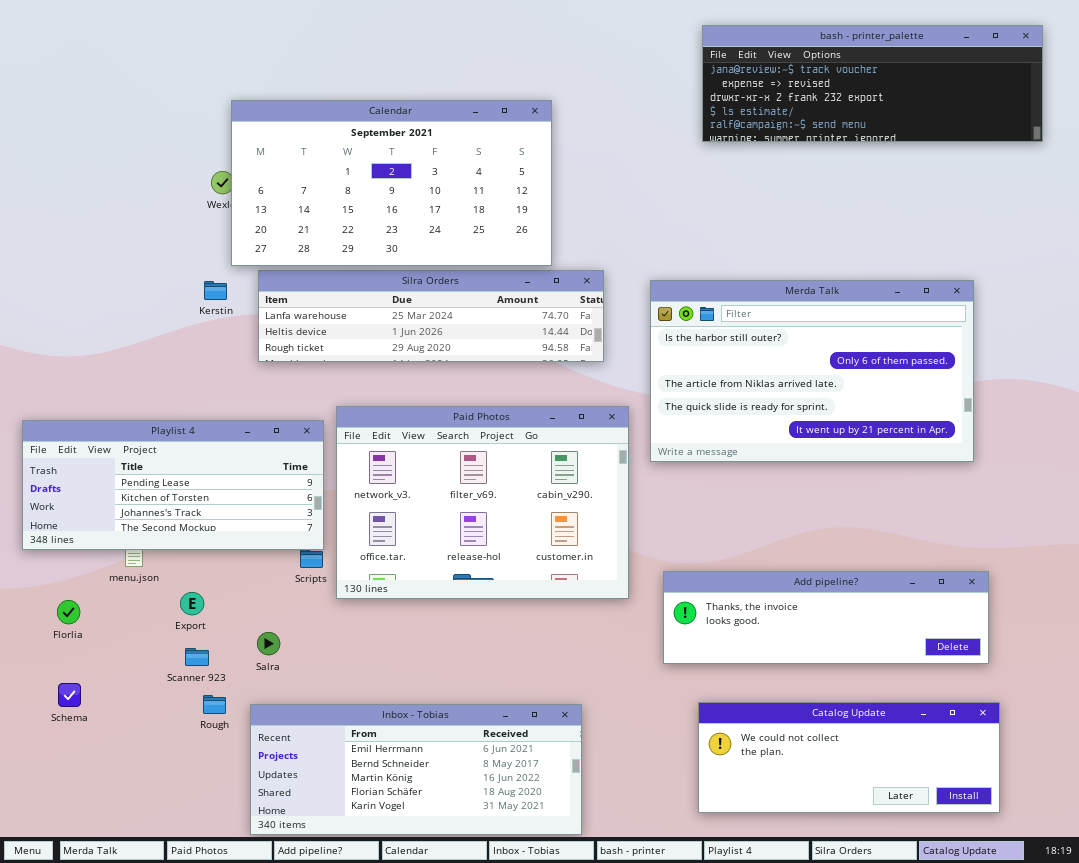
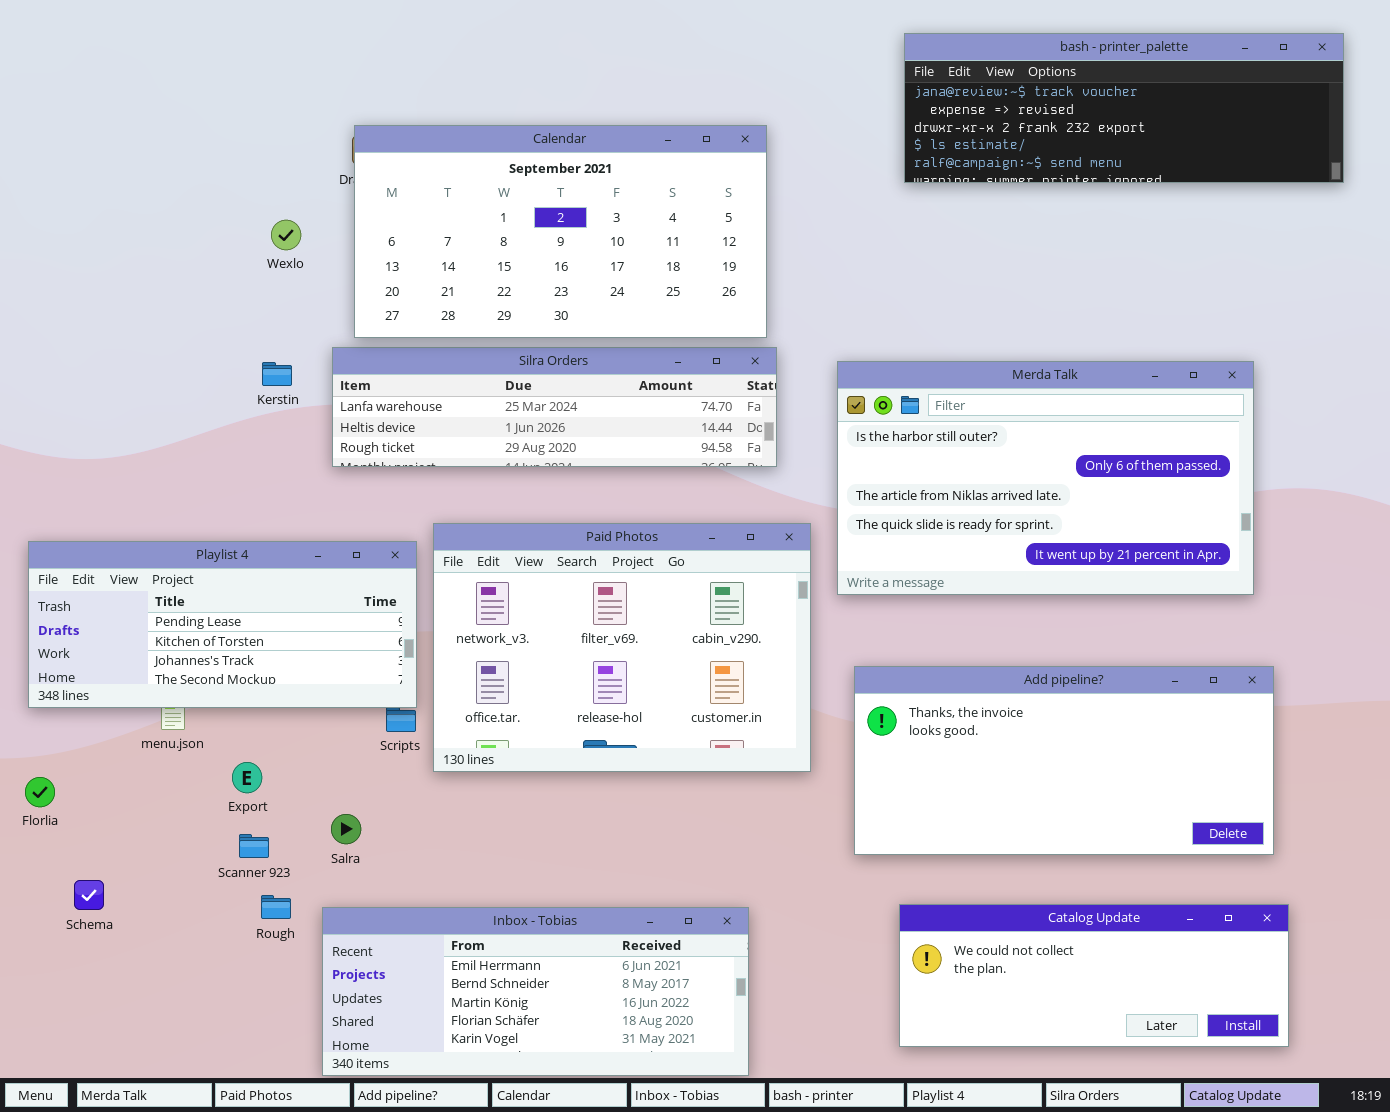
Calendar: [231,100,552,266] -> [354,125,767,338], moved
Add pipeline?: [663,571,989,664] -> [854,666,1274,855], resized
Florlia: [57,600,80,624] -> [25,777,55,807], moved

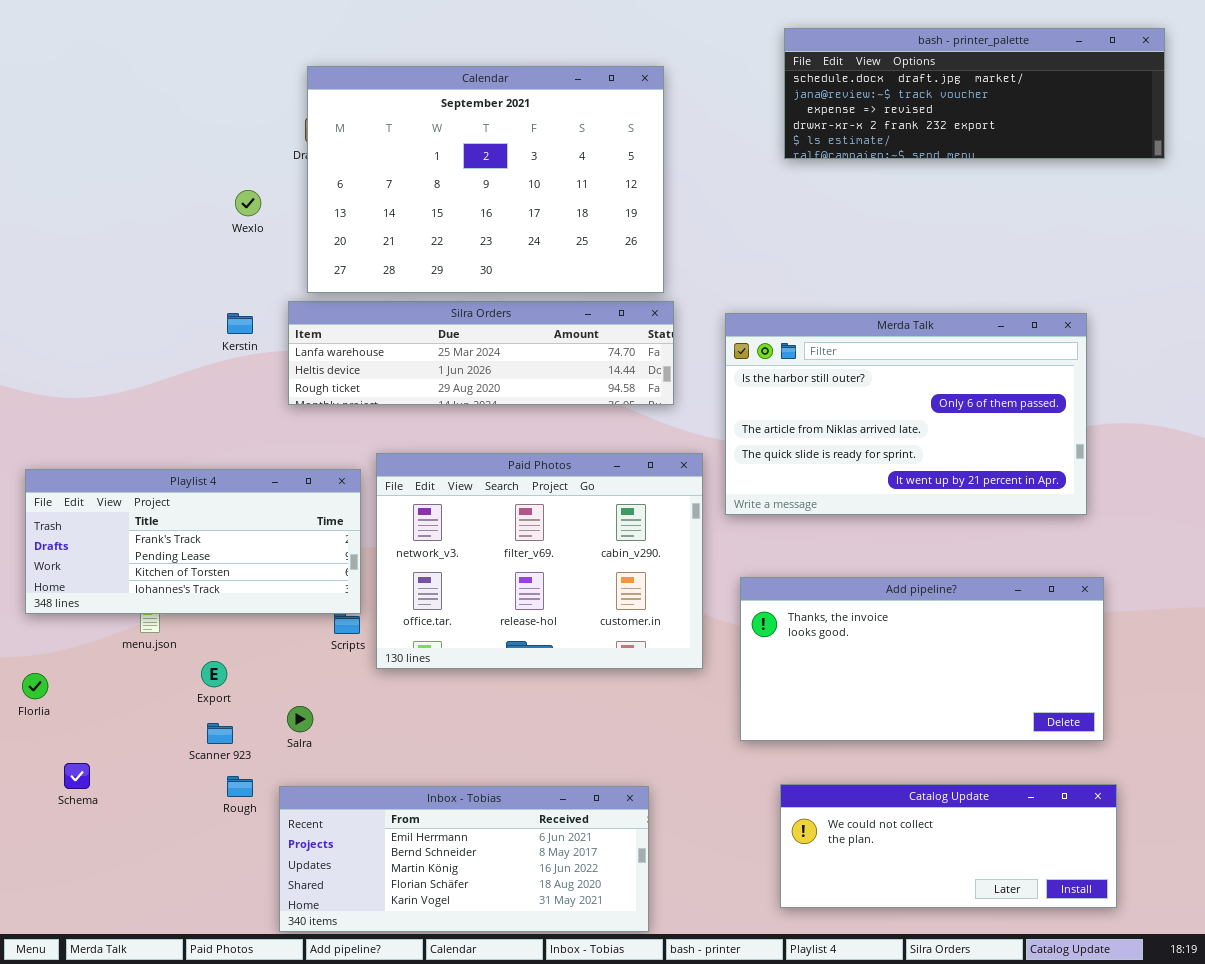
bash - printer_palette: [904,33,1344,183] -> [784,28,1165,159], scrolled up 1 row
Calendar: [354,125,767,338] -> [307,66,664,293], resized
Playlist 4: [28,541,417,708] -> [25,469,361,614], scrolled up 1 row

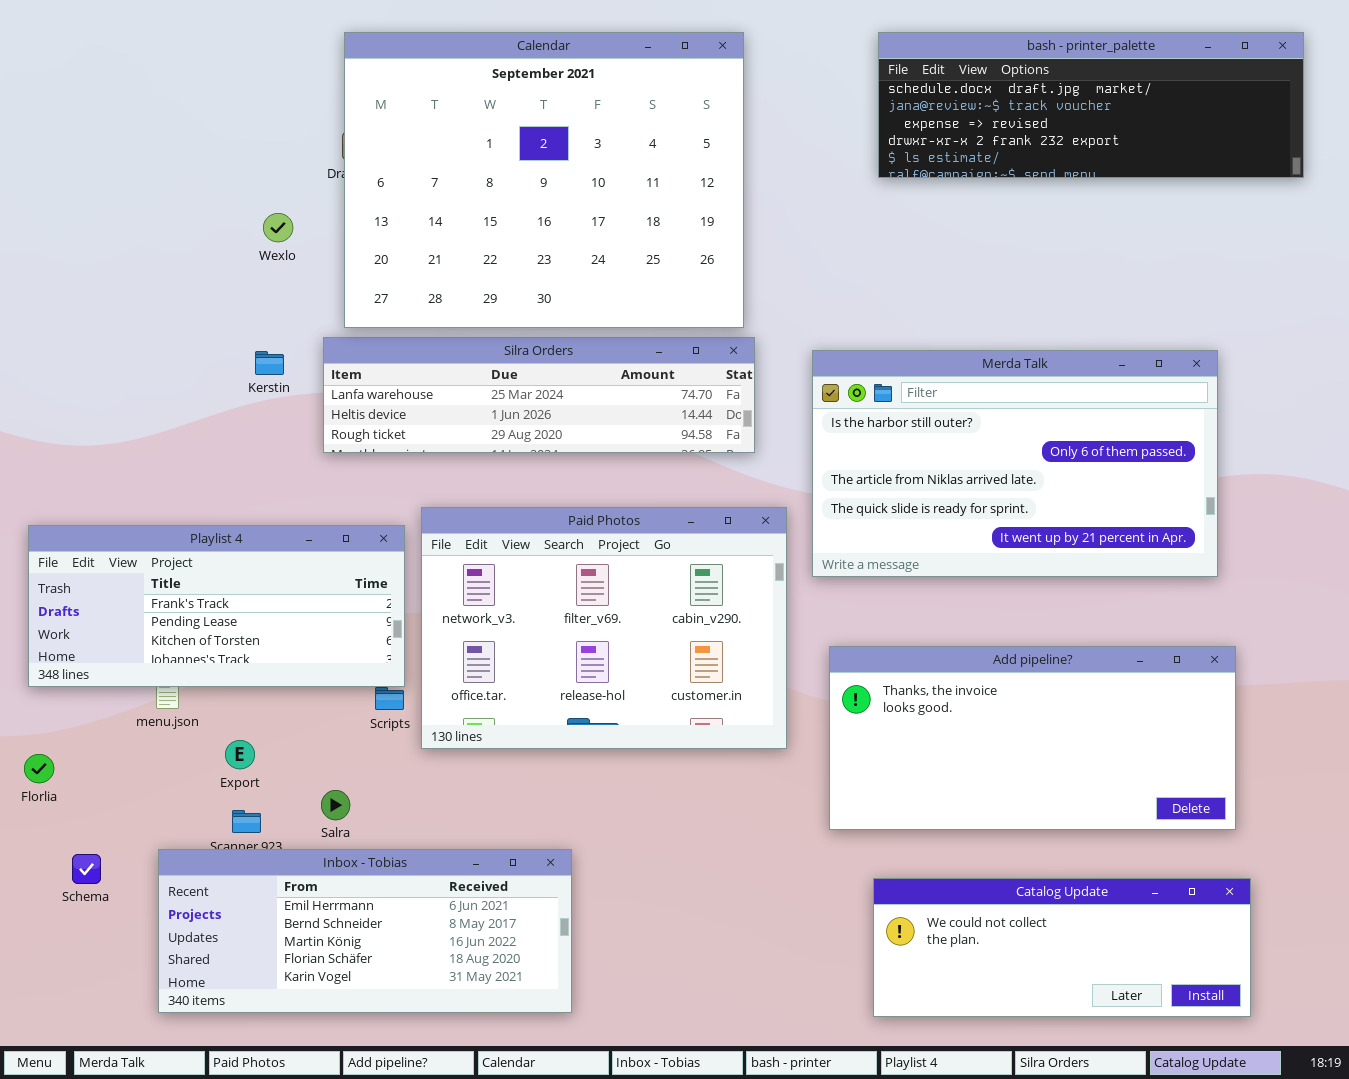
Calendar: [307,66,664,293] -> [344,32,744,328], resized
Inbox - Tobias: [279,786,649,932] -> [158,849,572,1013], moved

